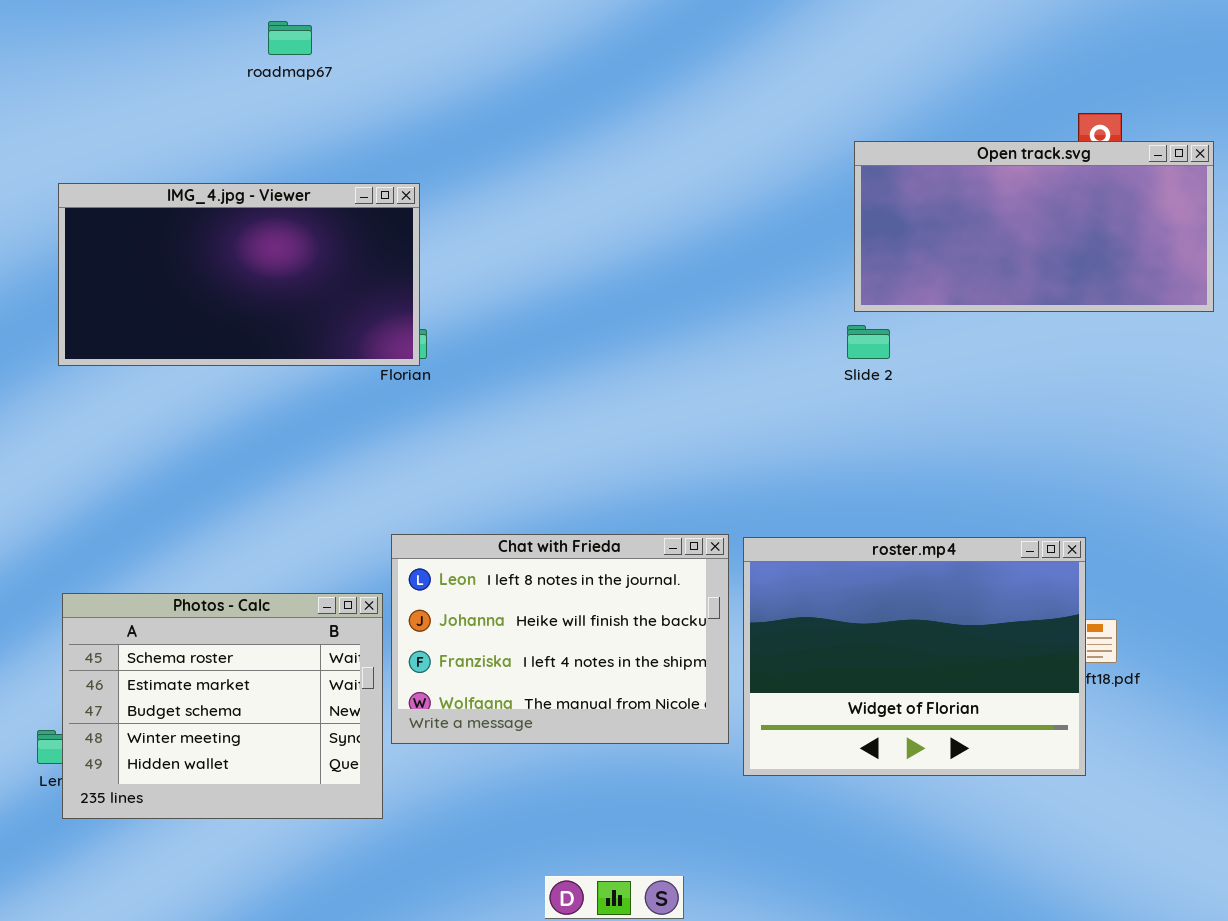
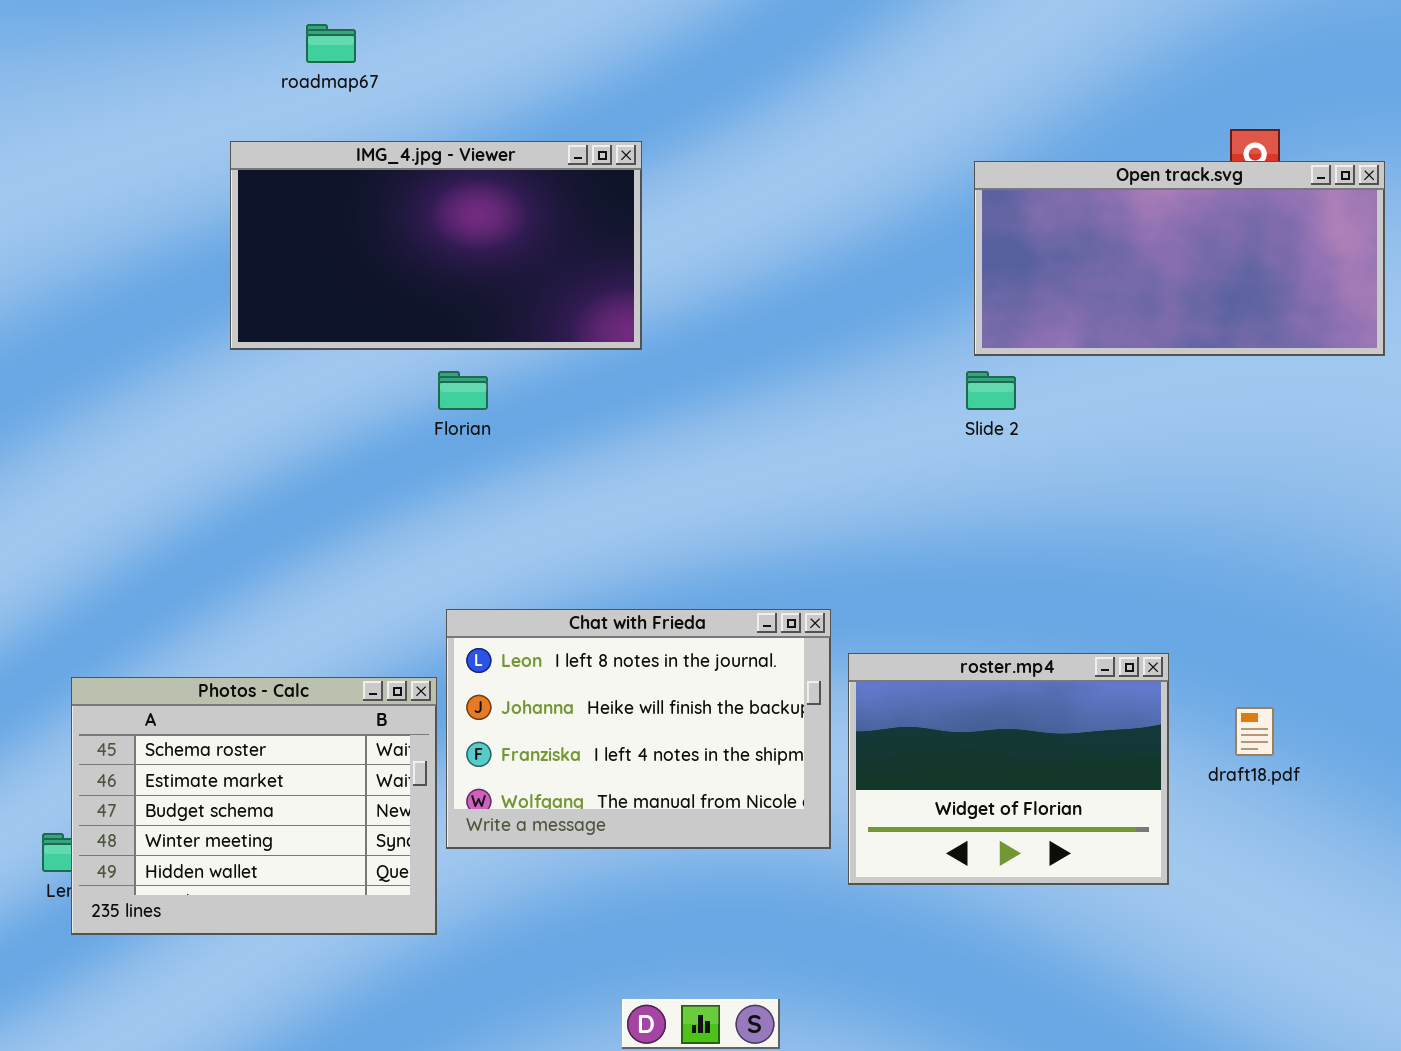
IMG_4.jpg - Viewer: [58,183,420,366] -> [230,141,642,350], moved
roster.mp4: [743,537,1086,776] -> [848,653,1169,885], resized

